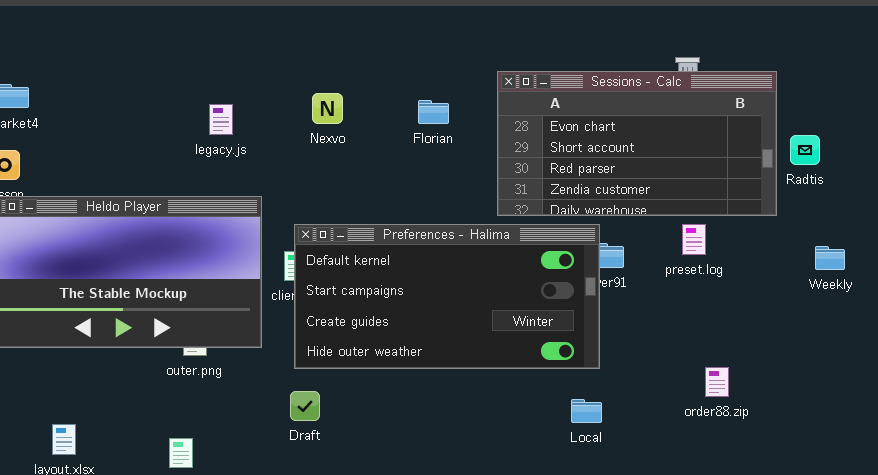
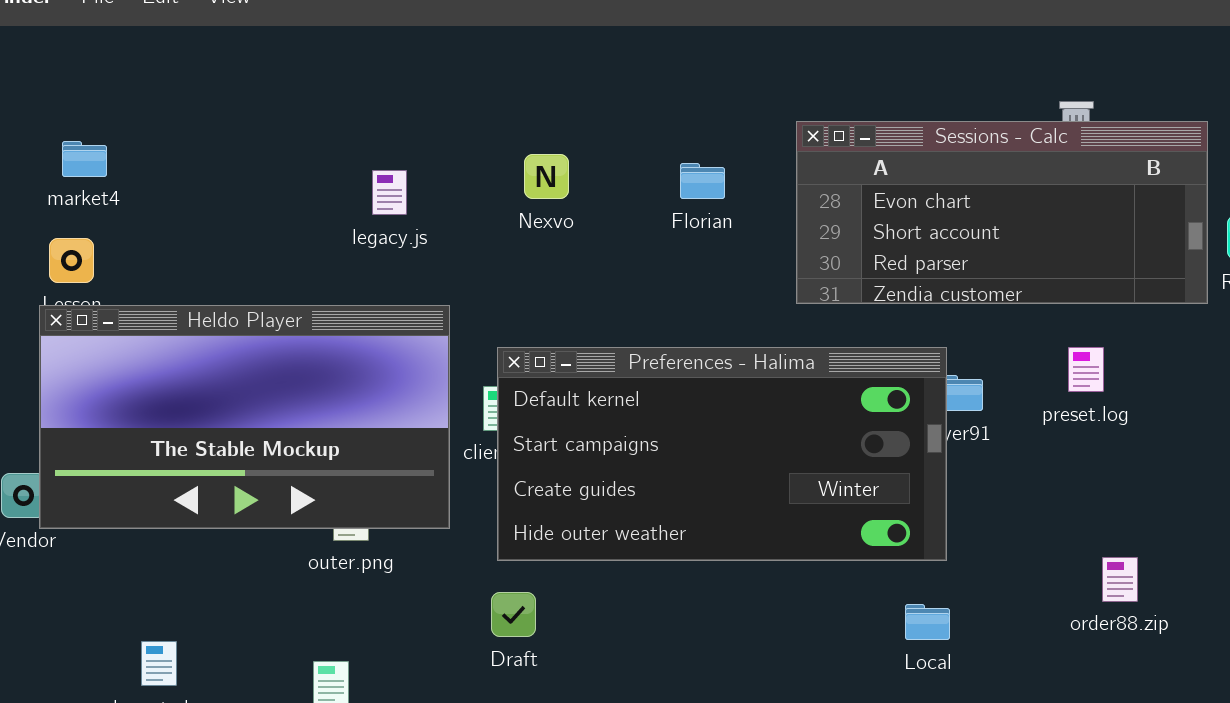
Sessions - Calc: [497,71,777,216] -> [796,121,1208,304], resized

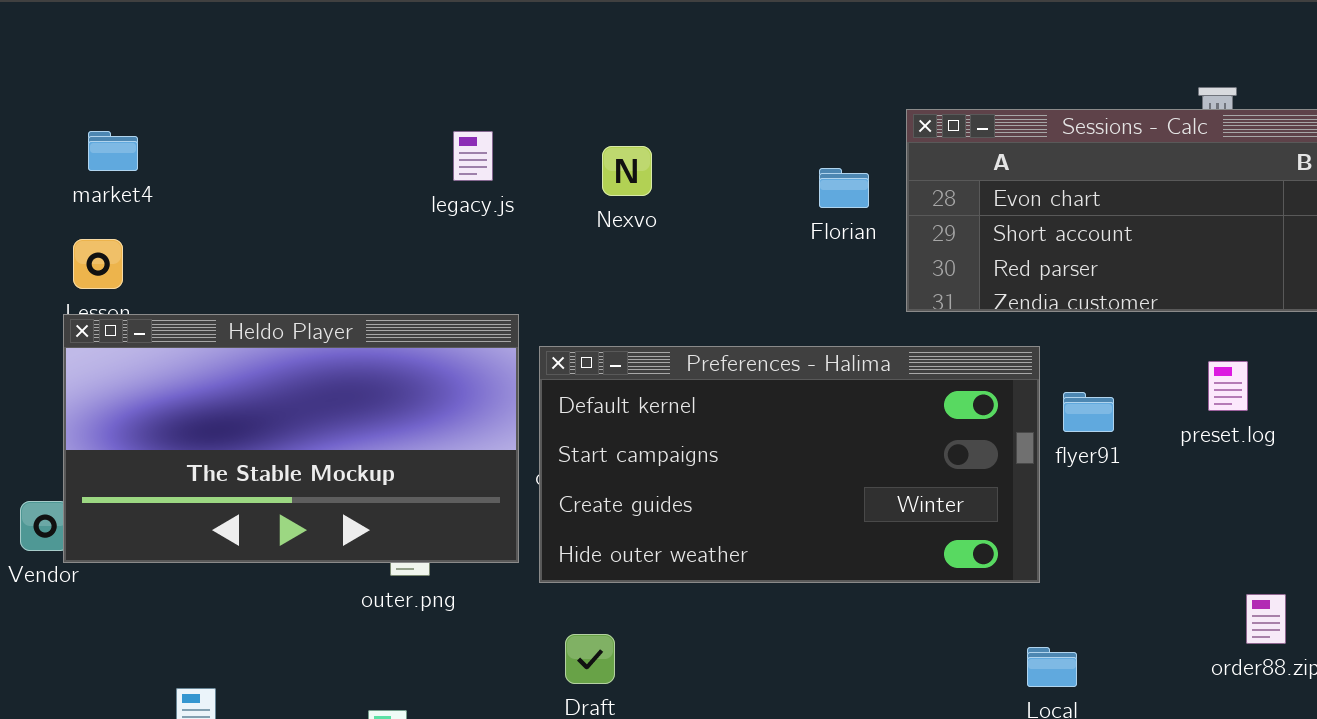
Florian: [680,163,725,199] -> [819,168,869,208], moved
legacy.js: [372,170,407,215] -> [453,131,493,181], moved
Preferences - Halima: [497,347,947,561] -> [539,346,1040,583], moved

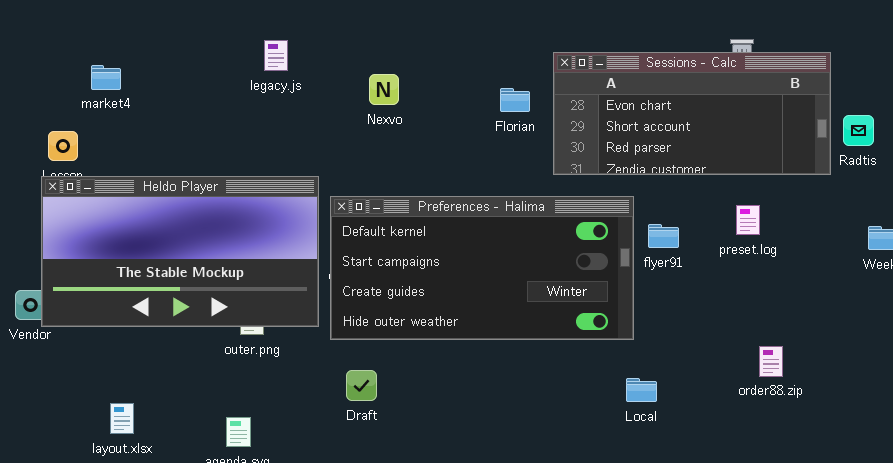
market4: [88,131,138,171] -> [91,65,121,90], moved
legacy.js: [453,131,493,181] -> [264,40,288,71], moved

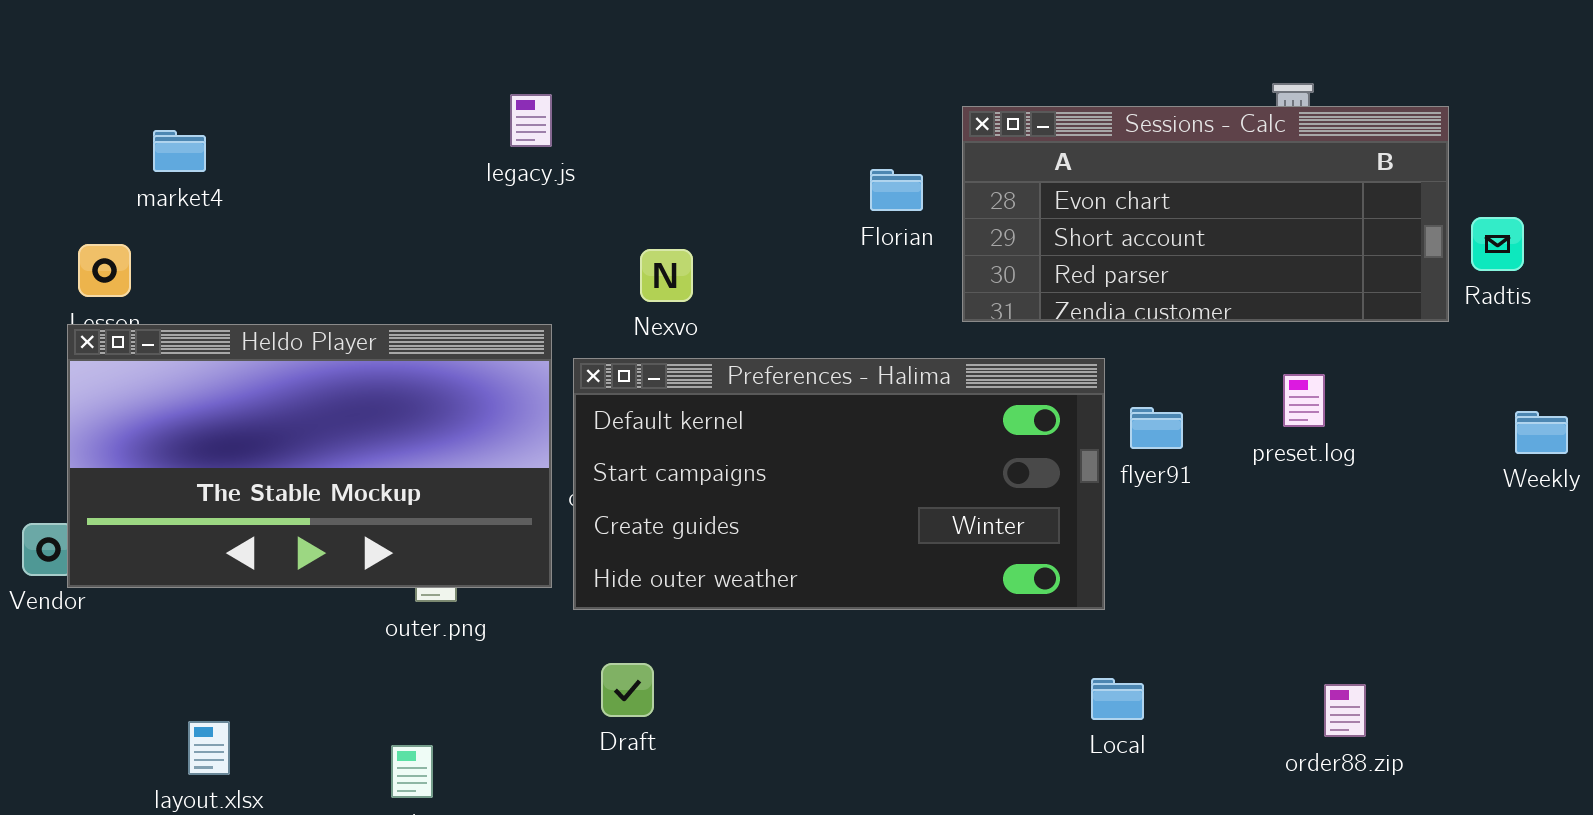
legacy.js: [264,40,288,71] -> [510,94,552,147], moved
Nexvo: [369,74,399,105] -> [640,249,693,302], moved
order88.zip: [759,346,783,377] -> [1324,684,1366,737], moved

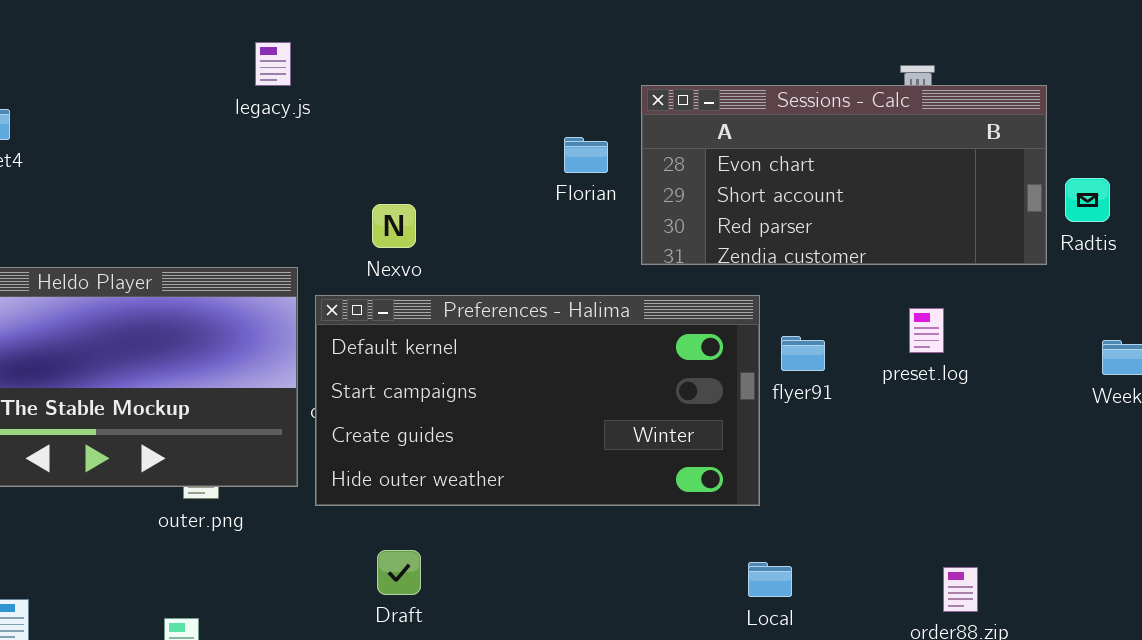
legacy.js: [510,94,552,147] -> [255,42,291,86], moved
Draft: [601,663,654,717] -> [377,550,421,595], moved

